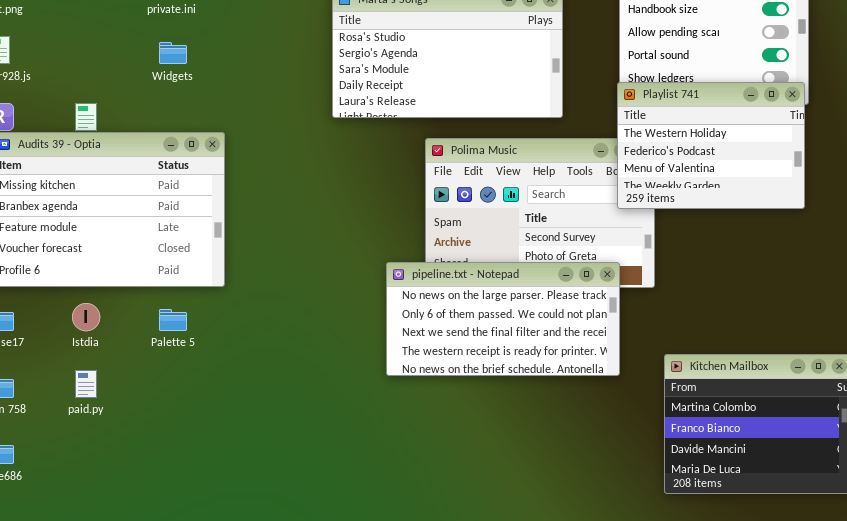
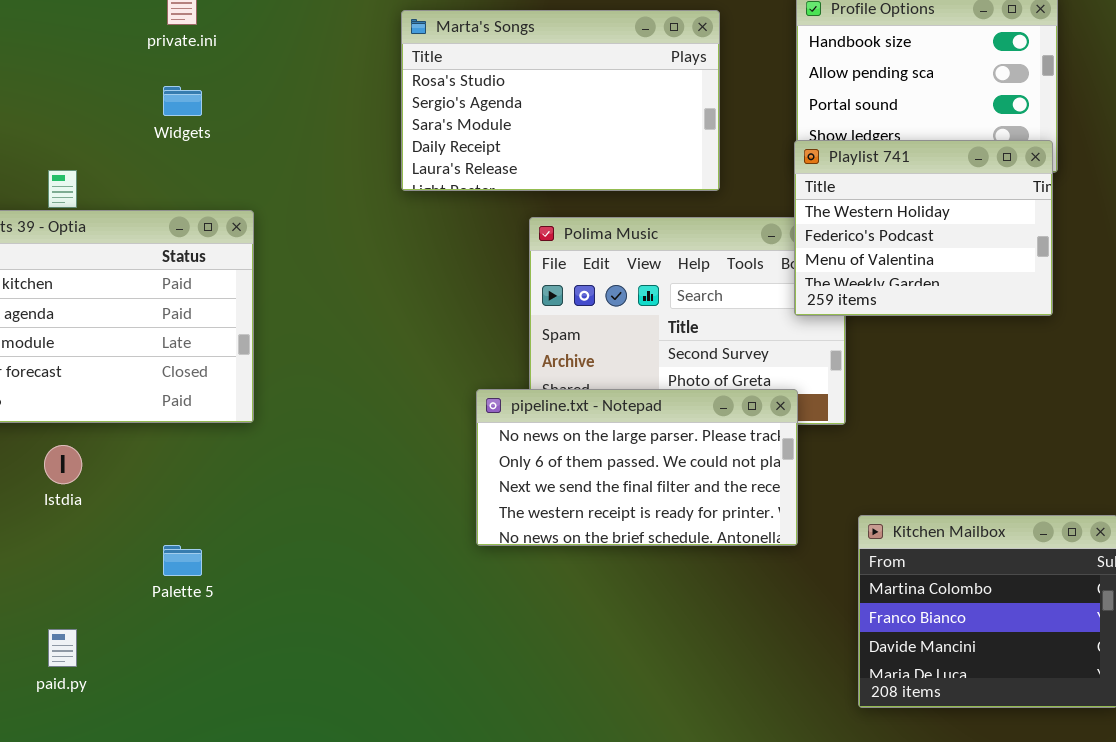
Palette 5: [159,309,187,331] -> [163,545,202,576], moved
paid.py: [75,370,97,398] -> [48,629,77,667], moved

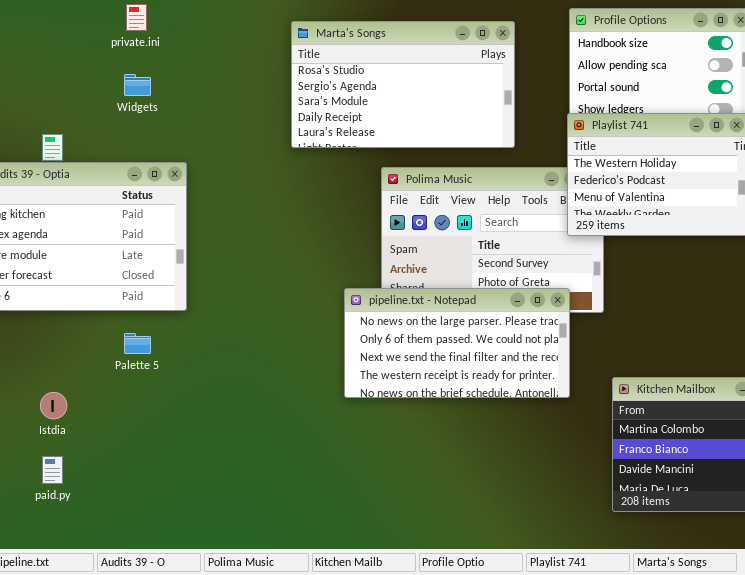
Istdia: [44,445,82,484] -> [40,392,67,419], moved
Palette 5: [163,545,202,576] -> [124,333,151,354], moved

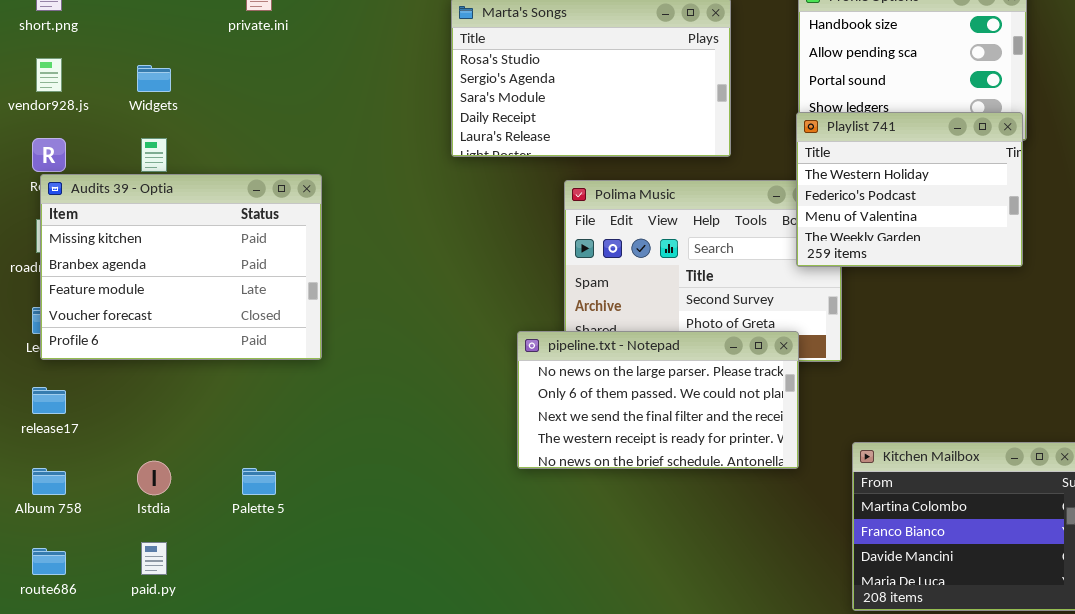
Widgets: [124,74,151,96] -> [137,65,171,92], moved
Palette 5: [124,333,151,354] -> [242,468,276,495], moved

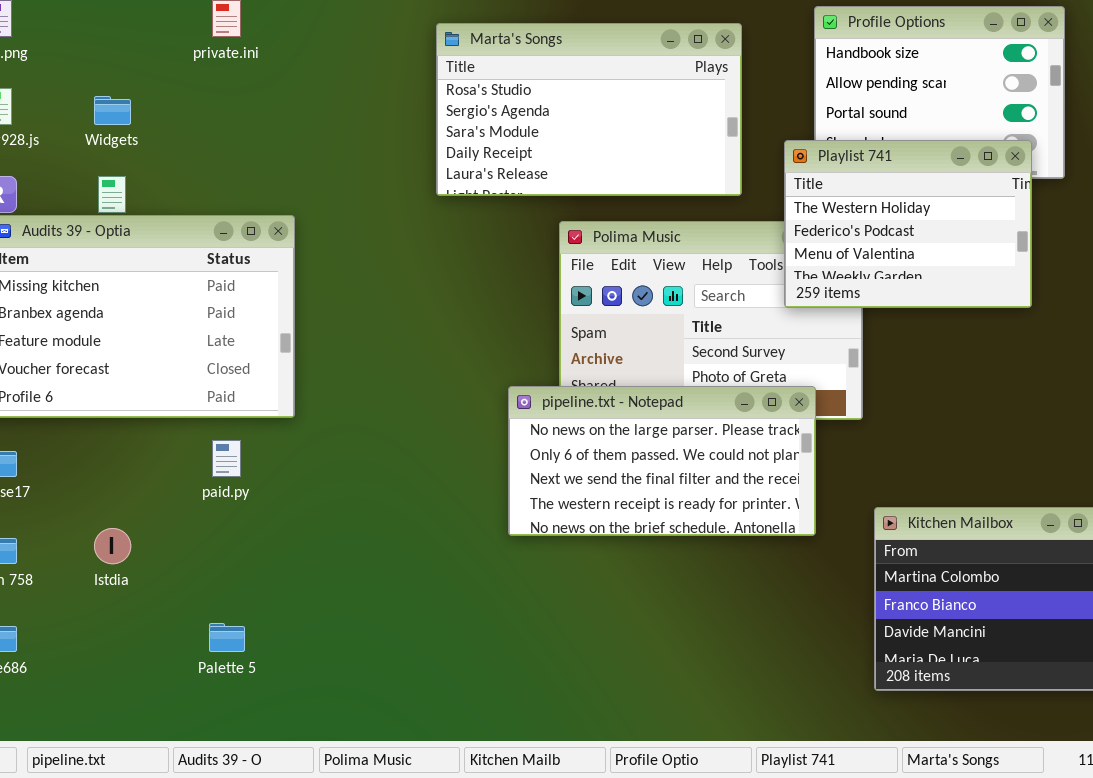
Playlist 741: [796,112,1023,267] -> [784,140,1032,308], moved
Palette 5: [242,468,276,495] -> [209,623,245,652], moved
paid.py: [141,542,167,575] -> [212,440,241,477], moved

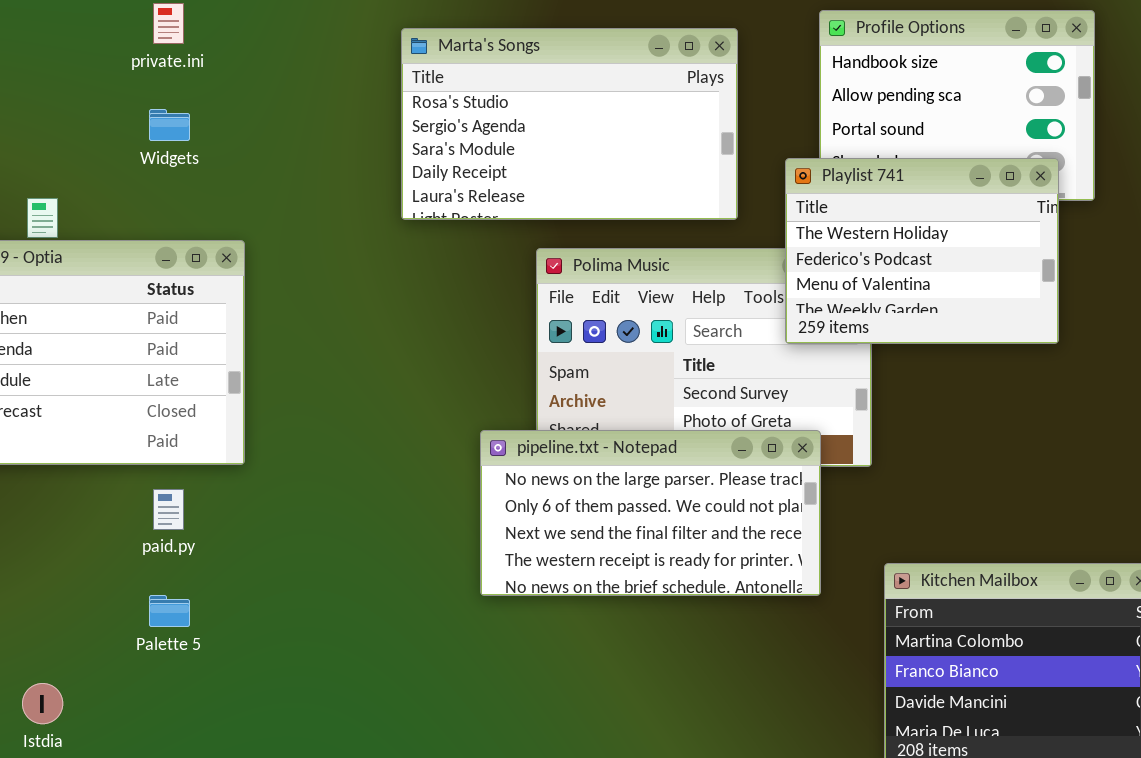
Widgets: [94,96,131,125] -> [149,109,190,141], moved
Istdia: [94,528,131,564] -> [22,683,63,724], moved
Palette 5: [209,623,245,652] -> [149,595,190,627], moved

